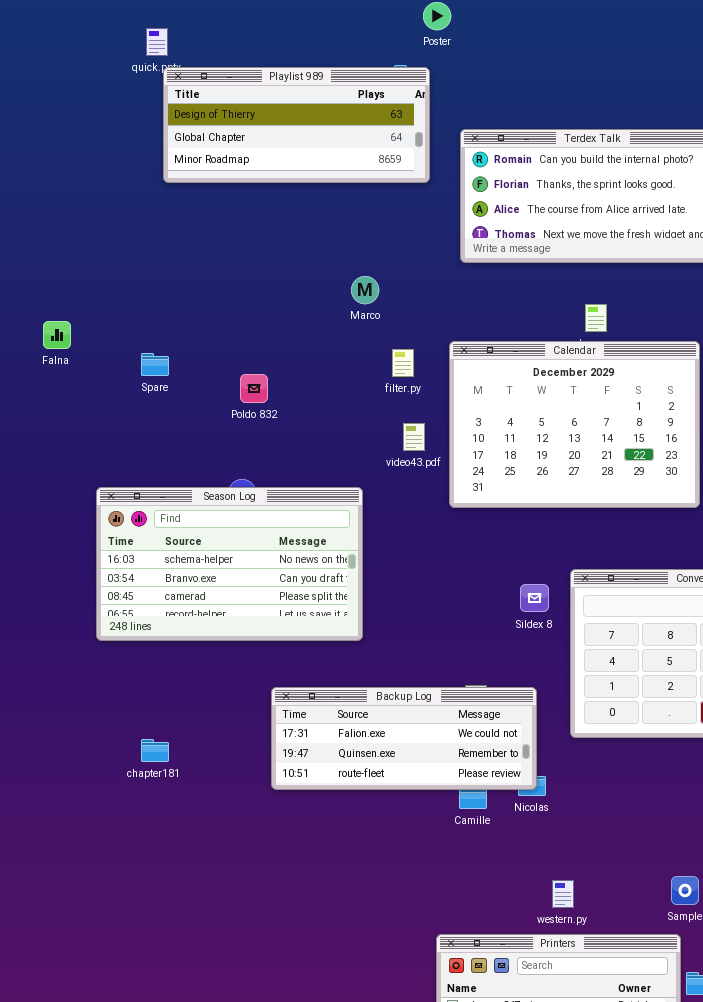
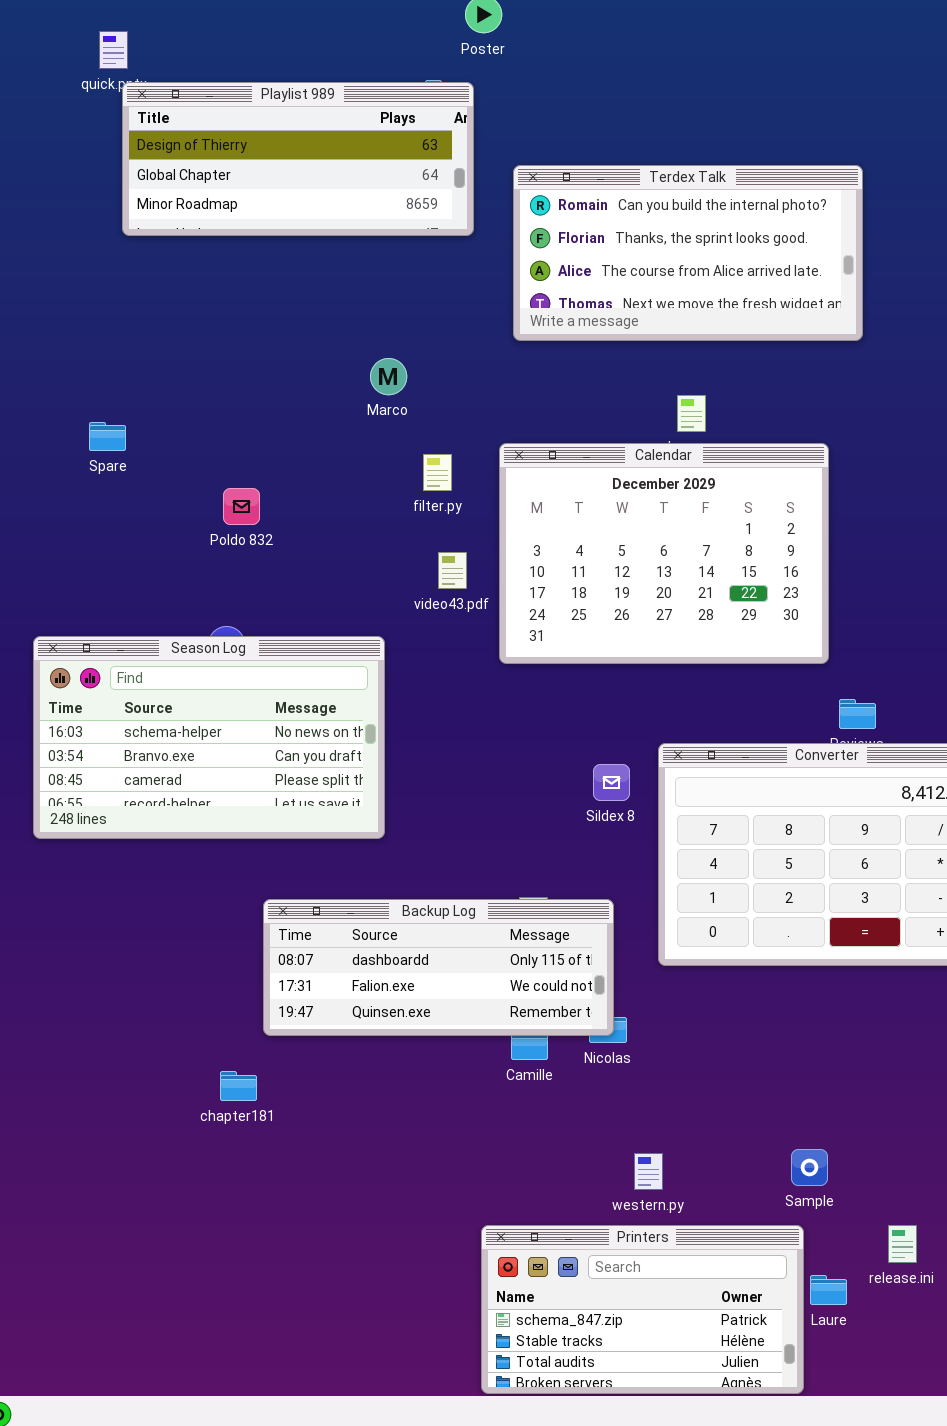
Spare: [141,353,169,376] -> [89,422,126,451], moved
Backup Log: [271,687,537,790] -> [263,899,614,1036], scrolled up 1 row
chapter181: [141,739,169,762] -> [220,1071,257,1101], moved

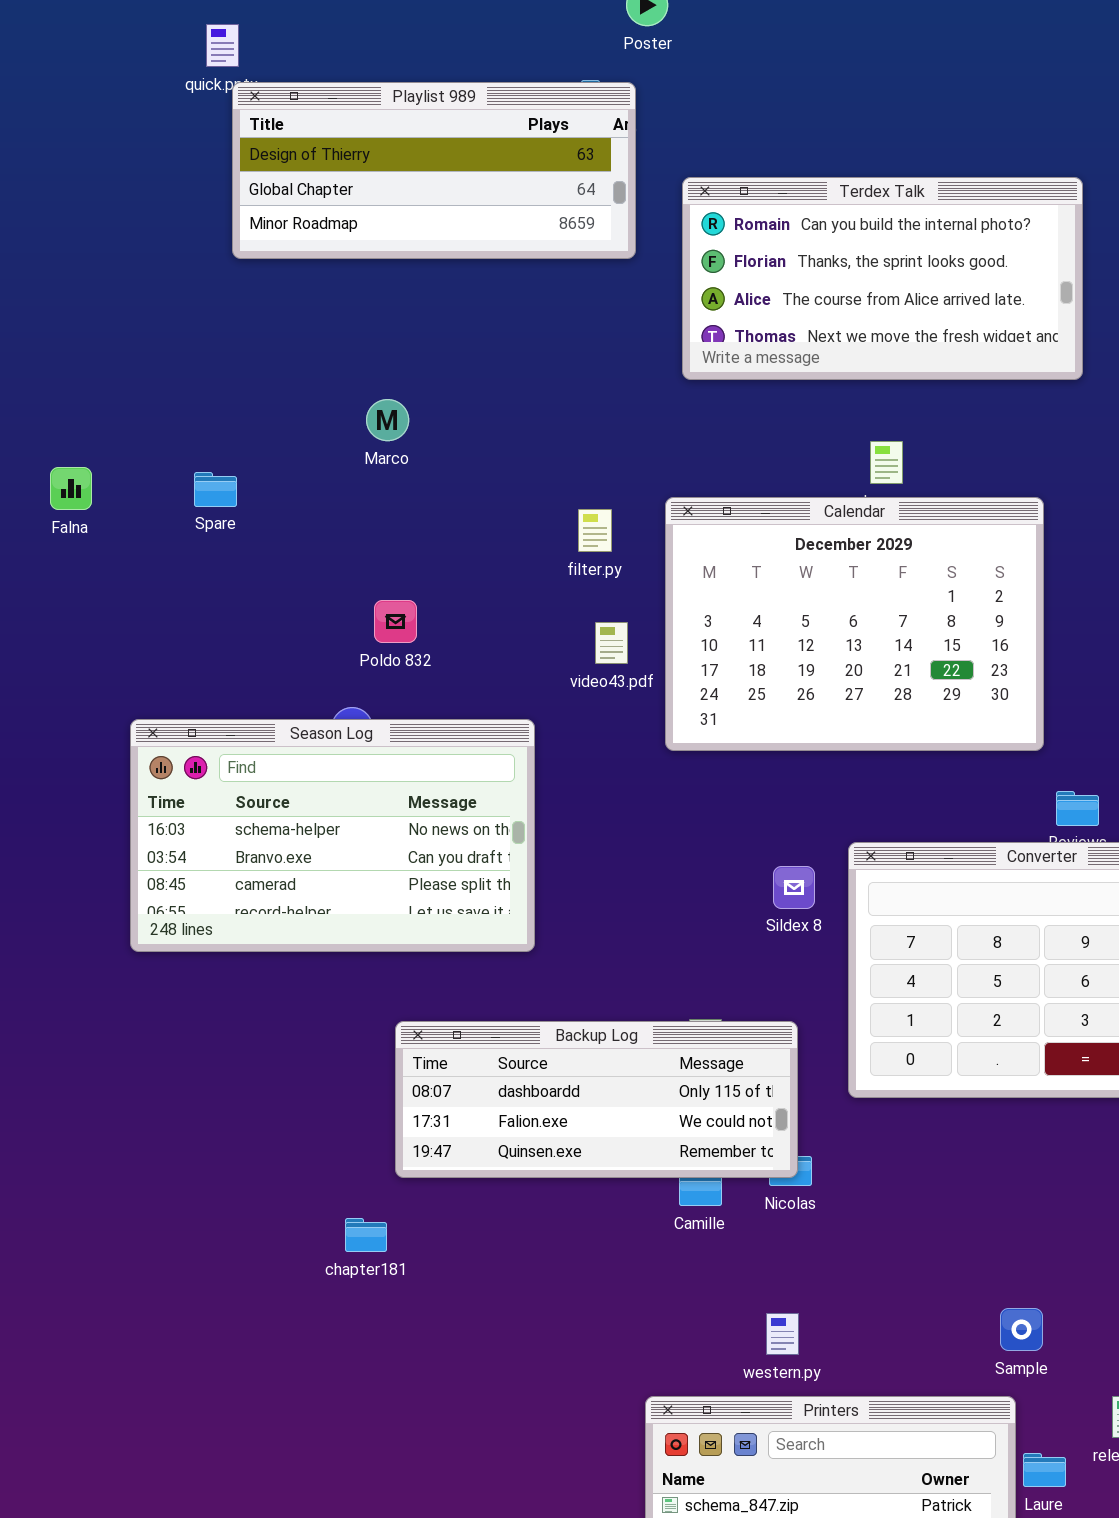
Marco: [370,358,407,395] -> [366,399,409,441], moved
Poldo 832: [223,488,260,525] -> [374,600,417,643], moved
western.py: [634,1153,663,1190] -> [766,1313,799,1355], moved

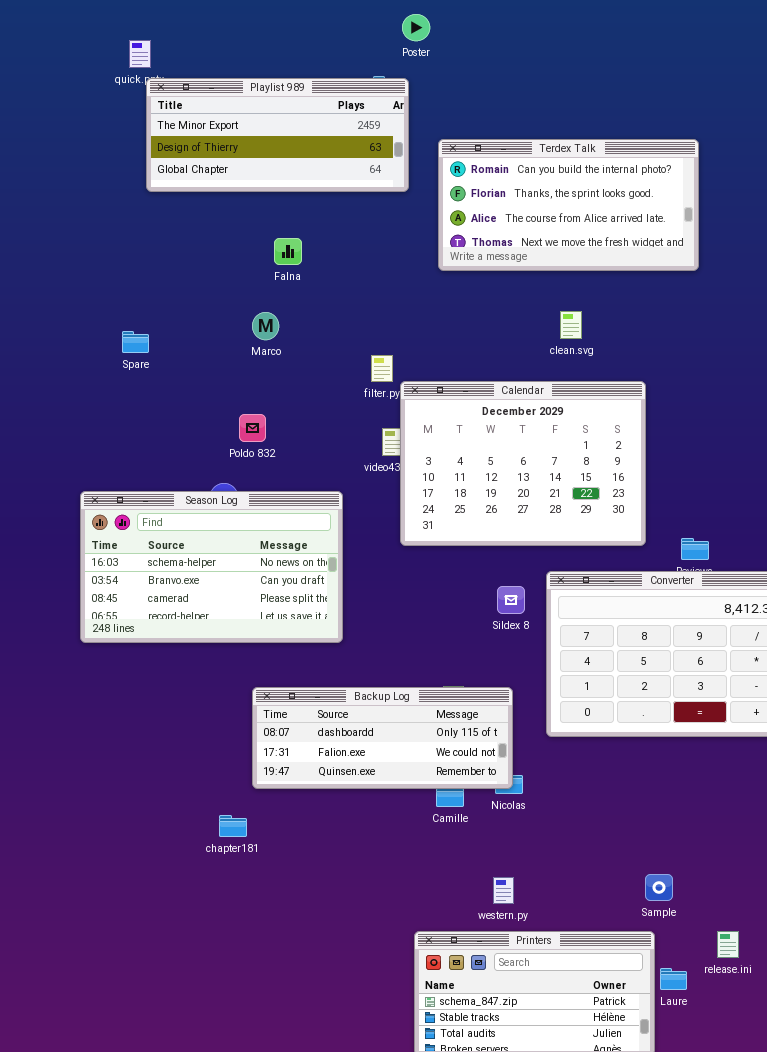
Playlist 989: [232,82,636,259] -> [146,78,409,192], scrolled up 1 row
Marco: [366,399,409,441] -> [252,312,279,340], moved
Falna: [50,467,92,510] -> [274,238,302,265], moved
Calendar: [665,497,1044,751] -> [400,381,646,546], moved

